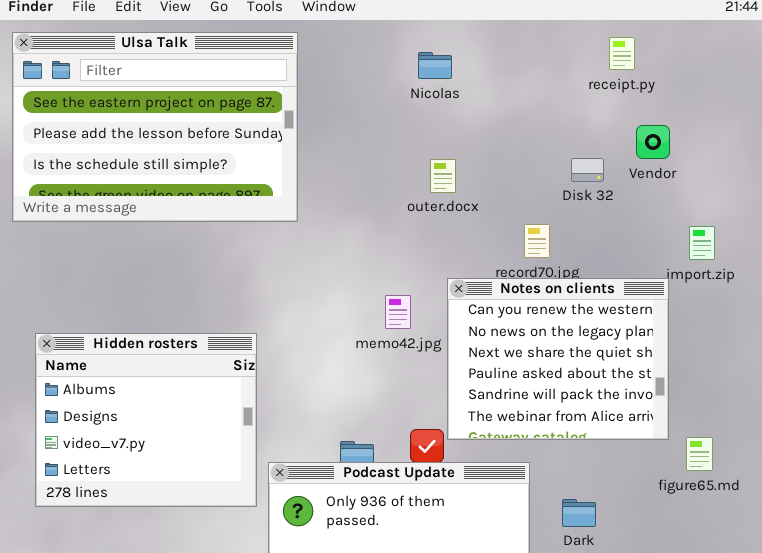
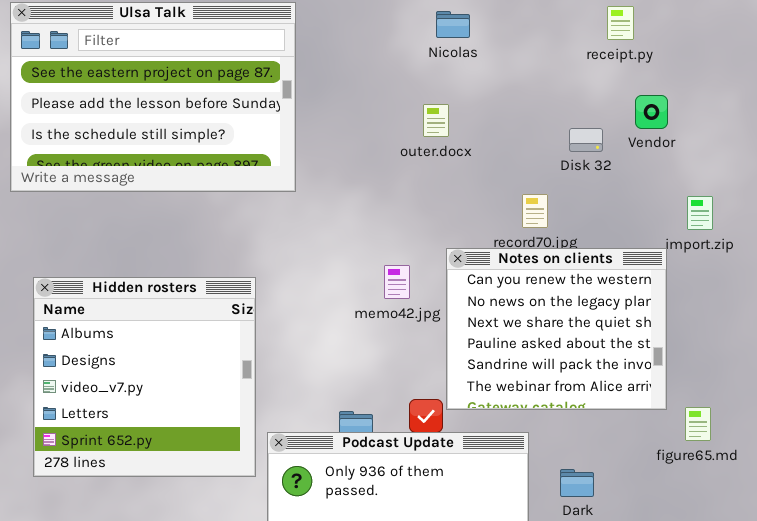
Nicolas: [418,52,452,79] -> [436,11,470,38], moved
outer.docx: [430,159,456,193] -> [423,104,449,137], moved
Hidden rosters: [35,333,257,507] -> [33,277,256,477], resized

